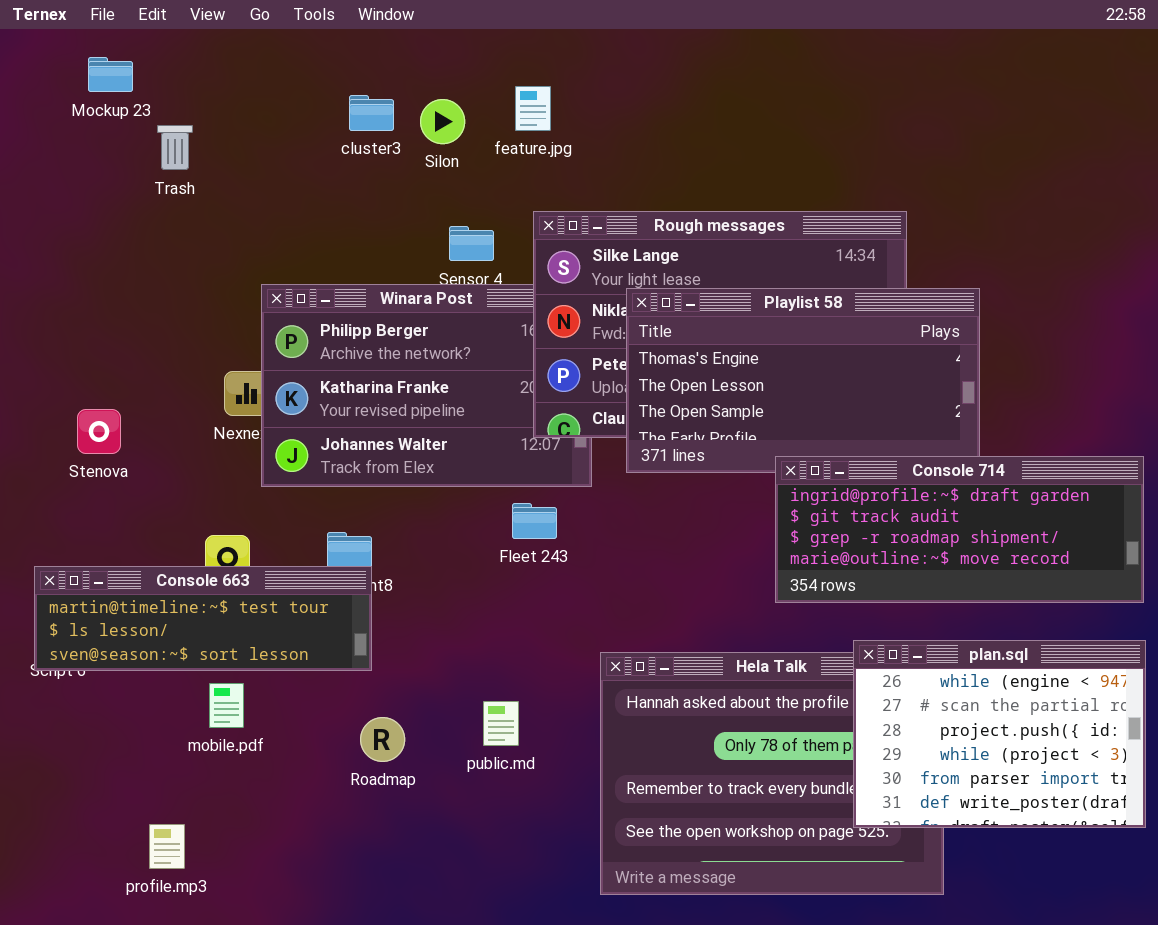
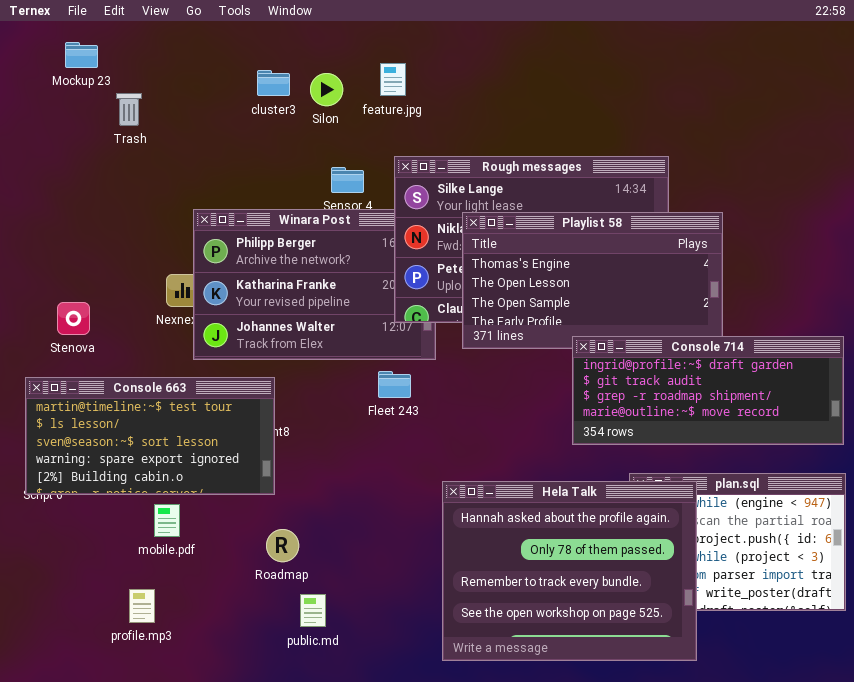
Console 663: [34,566,372,671] -> [25,377,275,495], resized
Hela Talk: [600,652,944,895] -> [442,481,697,661], raised
public.md: [483,701,519,746] -> [300,594,326,627], moved
profile.mp3: [149,824,185,869] -> [129,589,155,623], moved

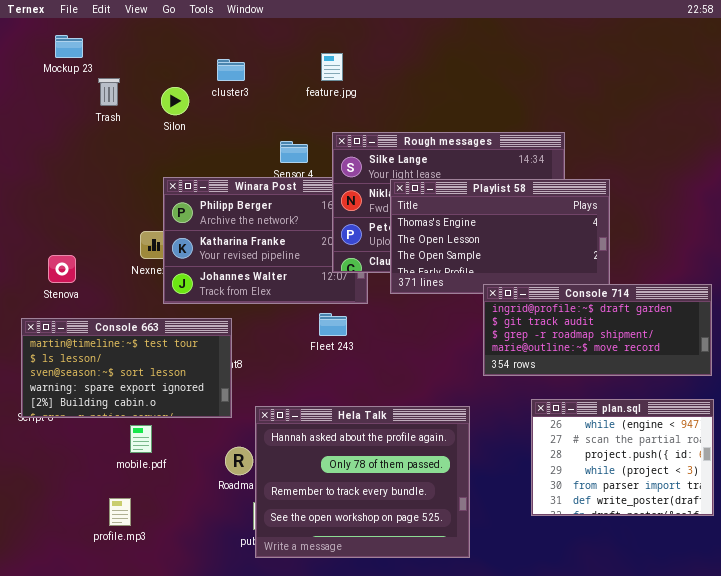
Silon: [310,73,343,106] -> [161,87,189,115], moved
Hela Talk: [442,481,697,661] -> [255,406,470,558], moved

